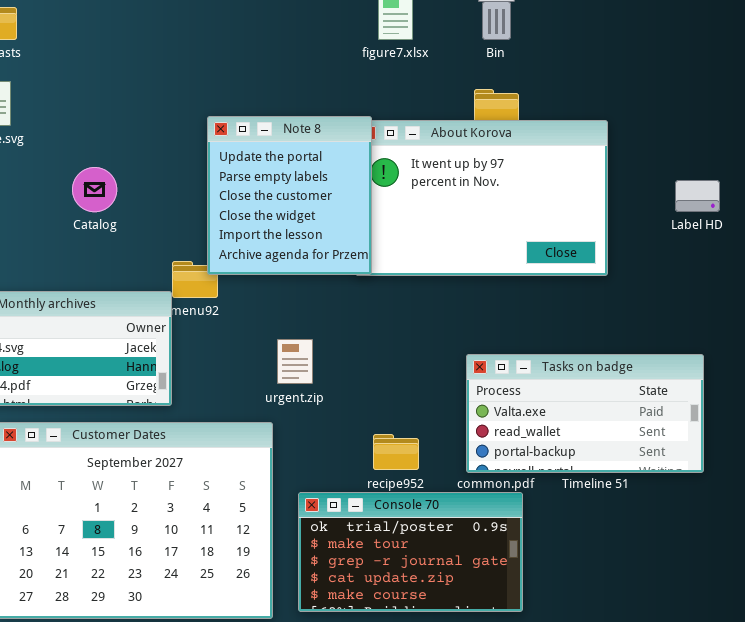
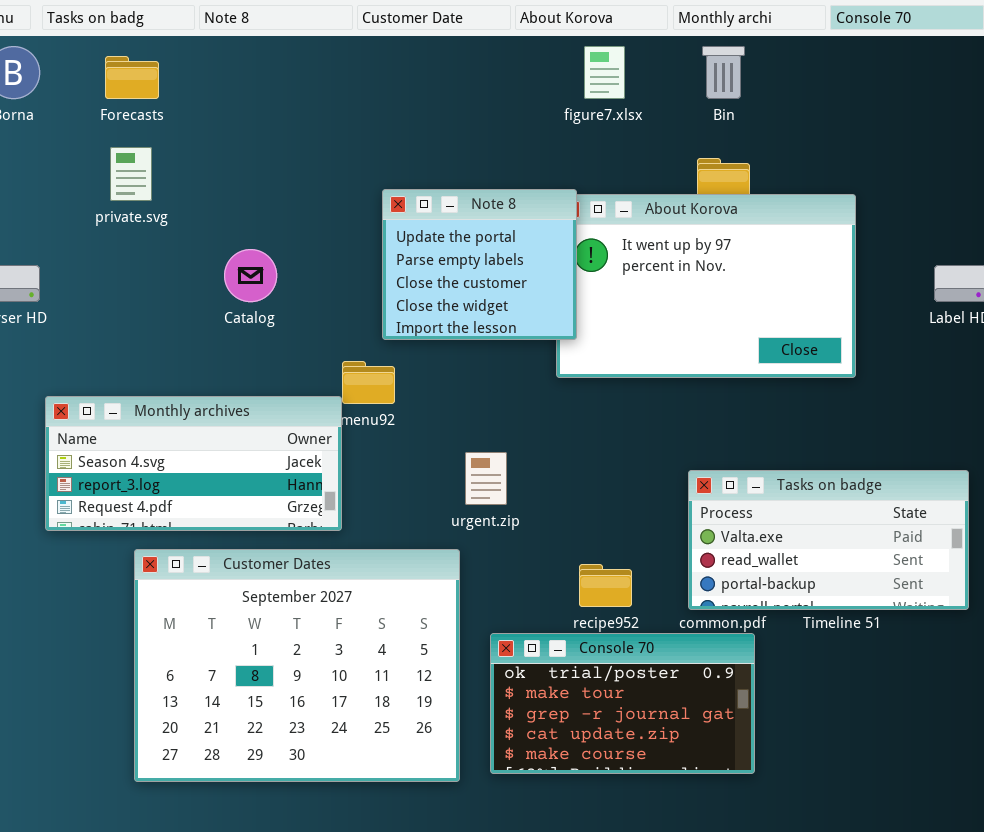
Note 8: [207,116,372,275] -> [382,189,577,340], resized

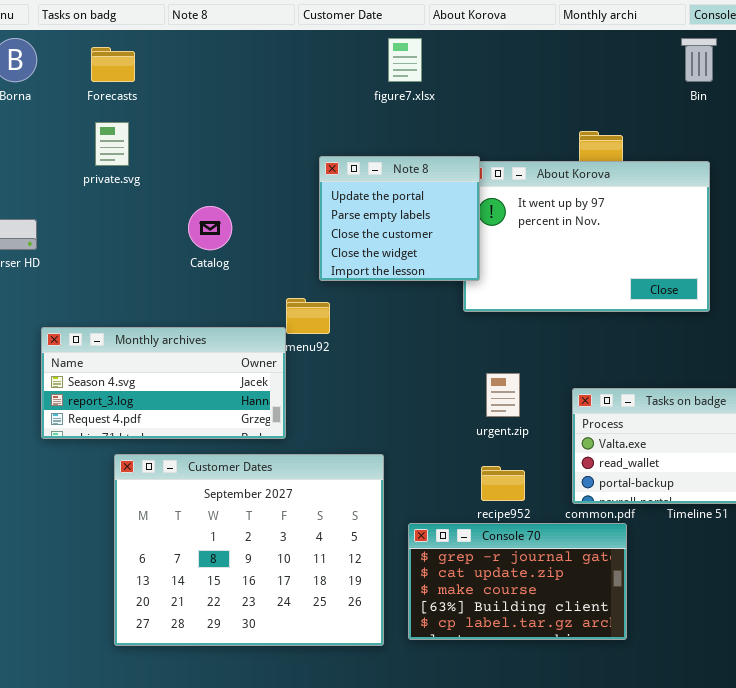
figure7.xlsx: [584,46,625,99] -> [388,38,422,82], moved
Bin: [702,46,745,99] -> [681,38,717,82], moved
urgent.zip: [465,452,507,505] -> [486,373,520,417], moved
Console 70: [490,633,755,774] -> [408,523,627,640], scrolled down 2 rows

